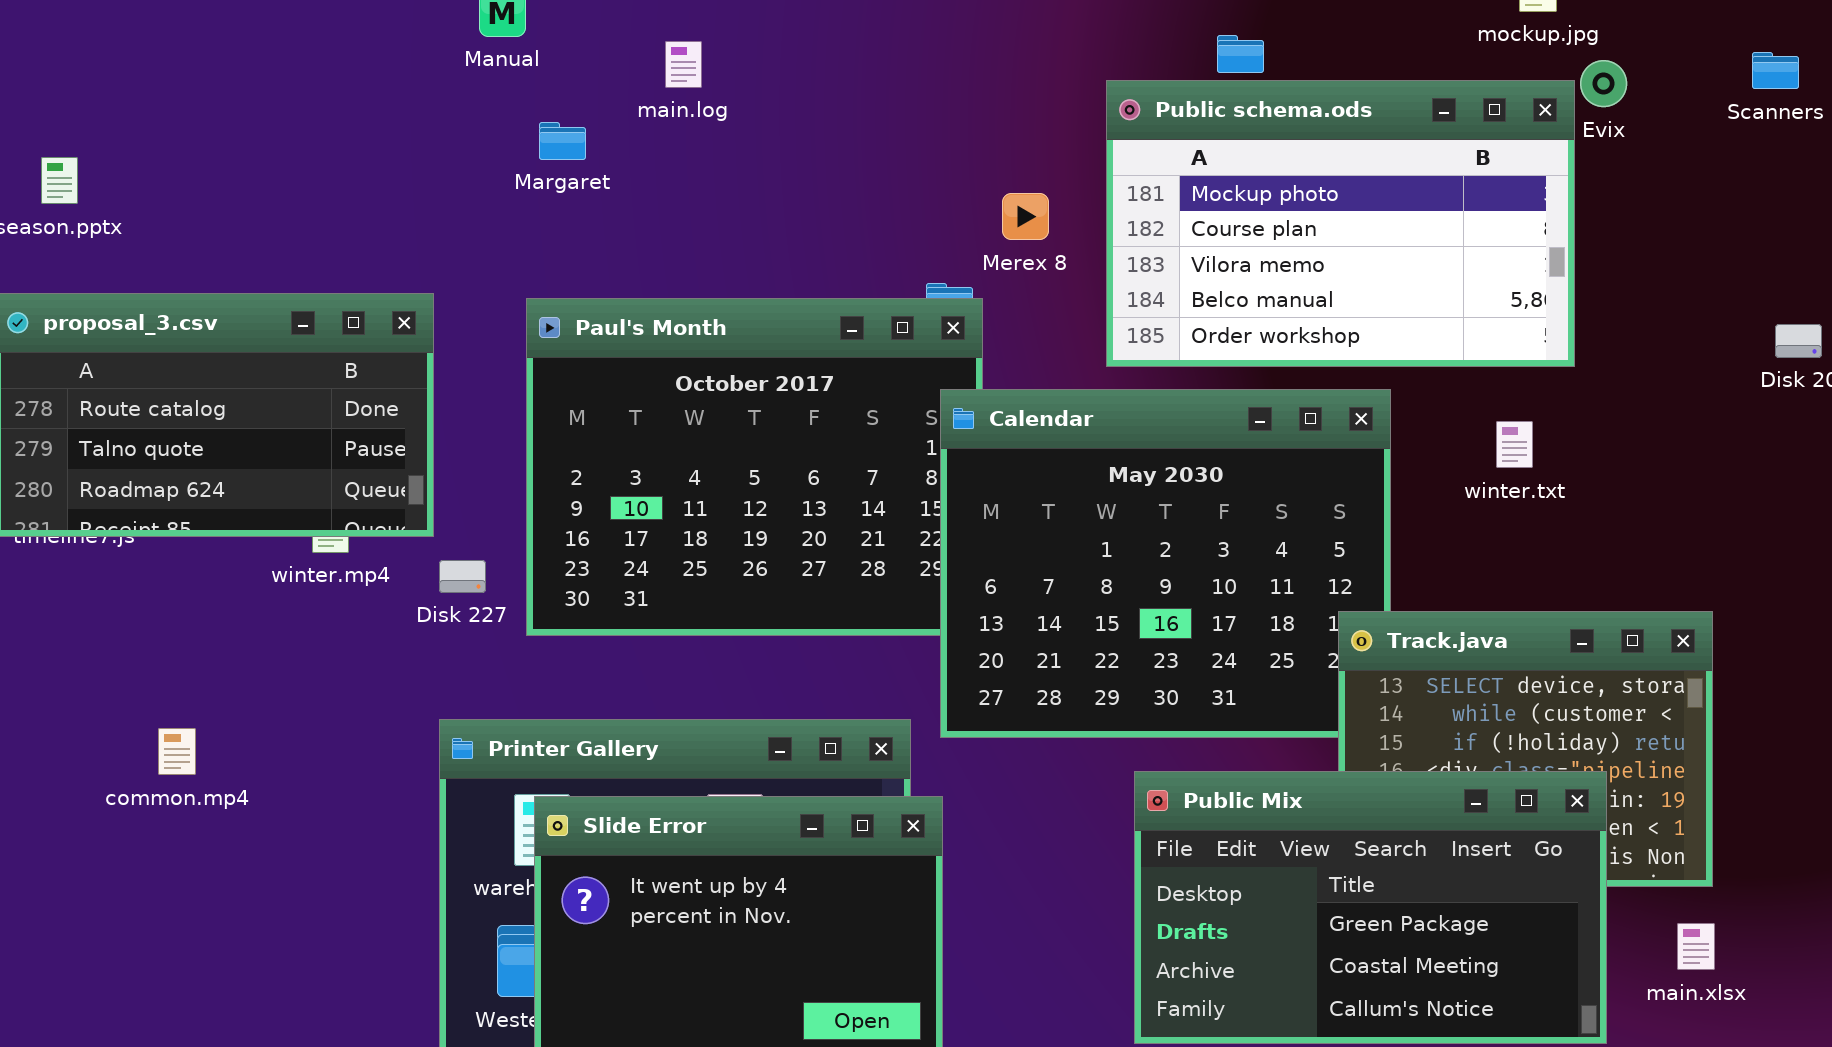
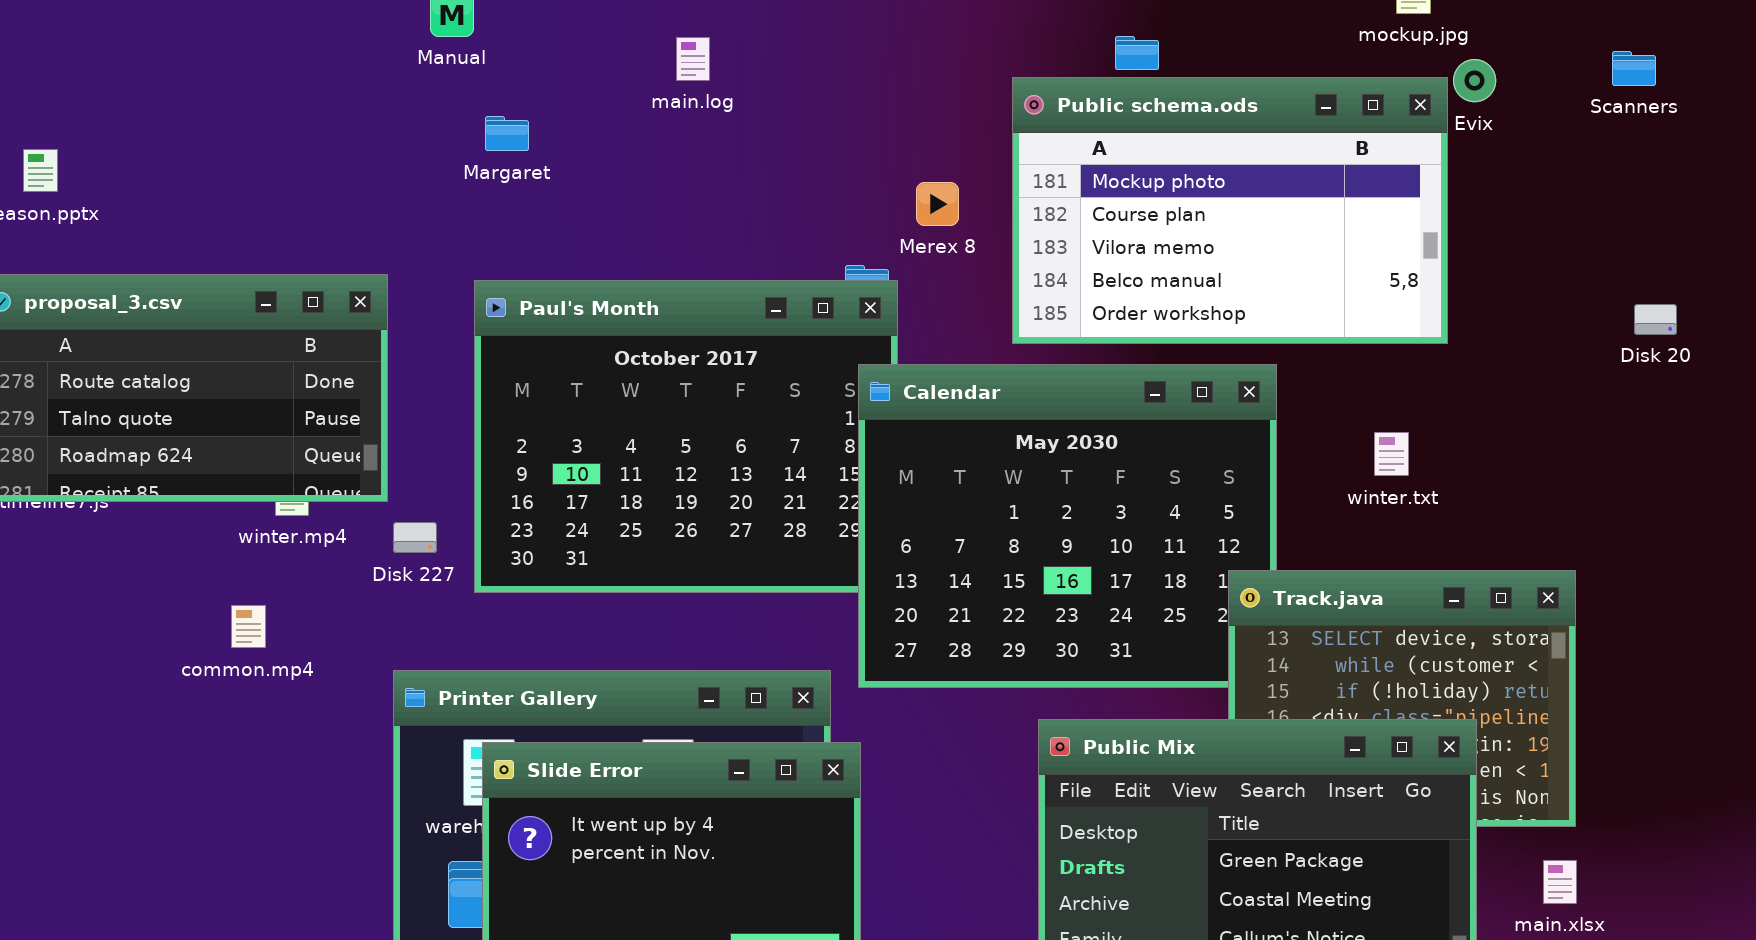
main.log: [665,41,702,88] -> [676,37,710,81], moved
winter.txt: [1496,421,1533,468] -> [1374,432,1409,476], moved
common.mp4: [158,728,196,775] -> [231,605,266,648], moved

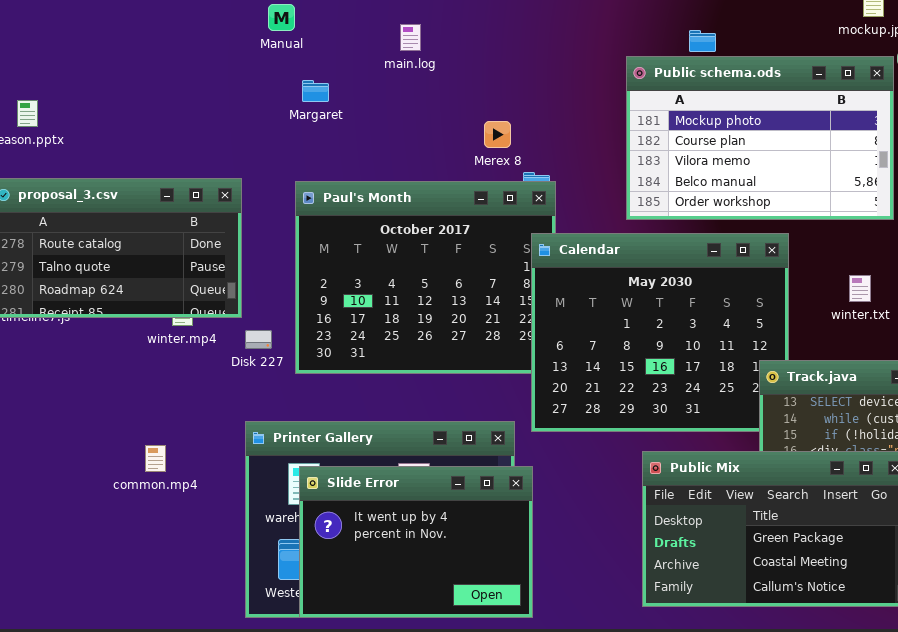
main.log: [676,37,710,81] -> [400,24,421,51], moved
Merex 8: [916,182,959,226] -> [484,121,511,148], moved
common.mp4: [231,605,266,648] -> [145,445,166,472], moved

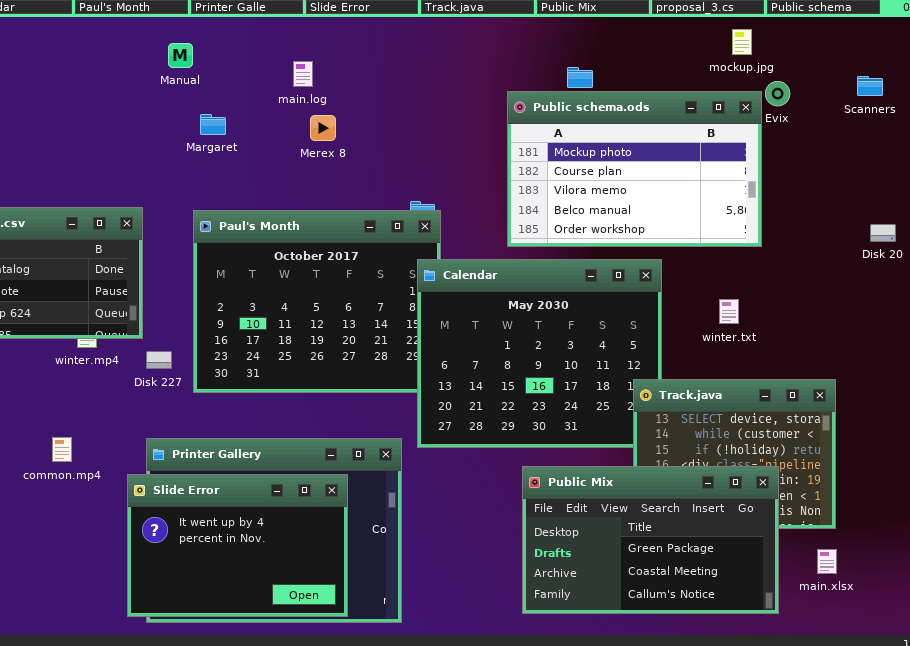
Merex 8: [484,121,511,148] -> [310,115,336,141], moved
common.mp4: [145,445,166,472] -> [52,437,72,462], moved
Slide Error: [299,466,533,618] -> [127,474,348,617], moved

